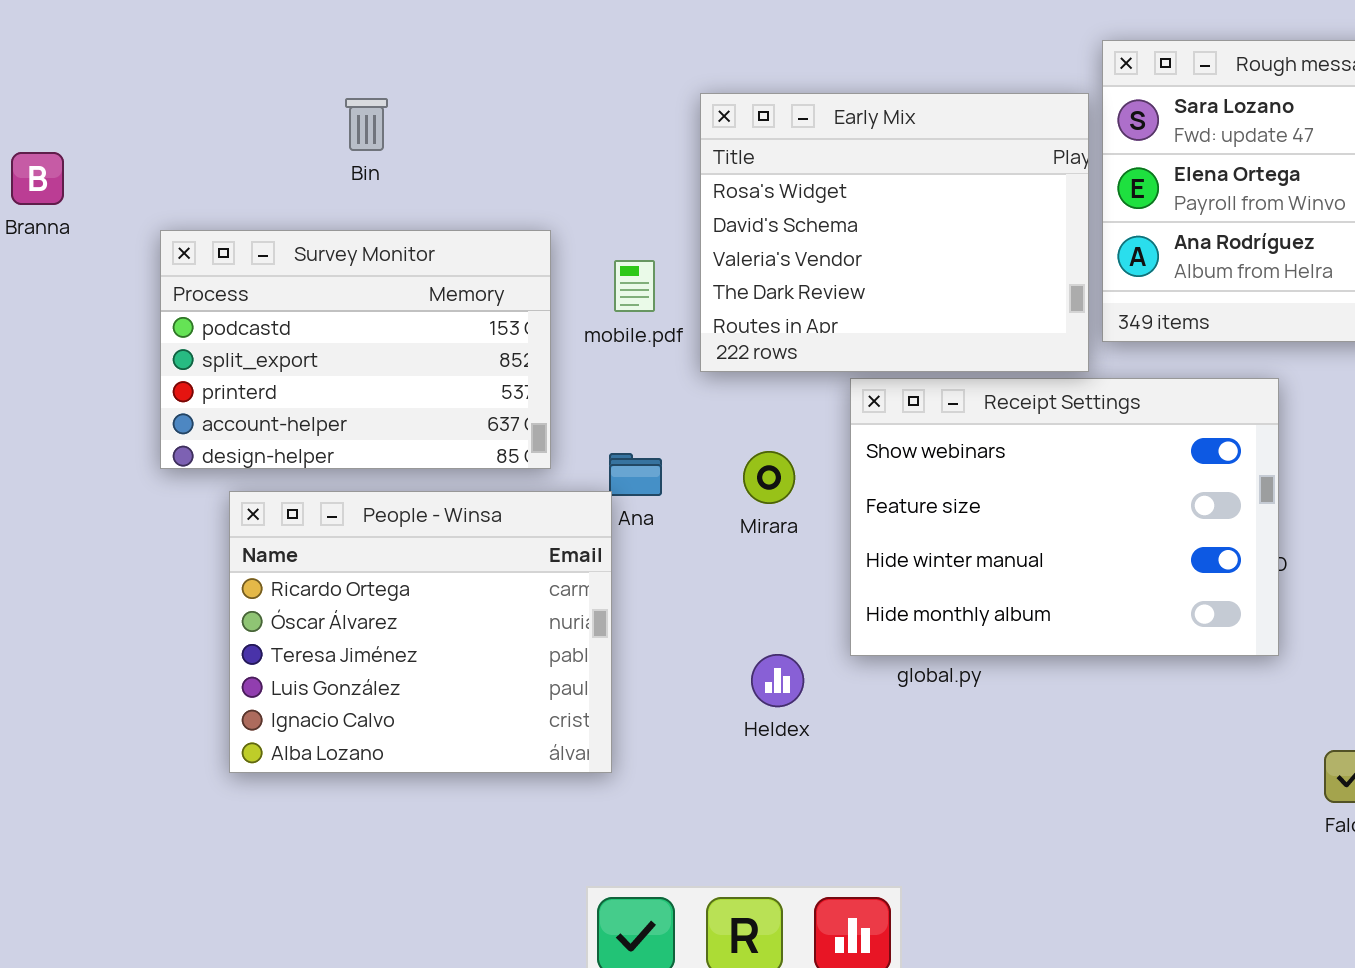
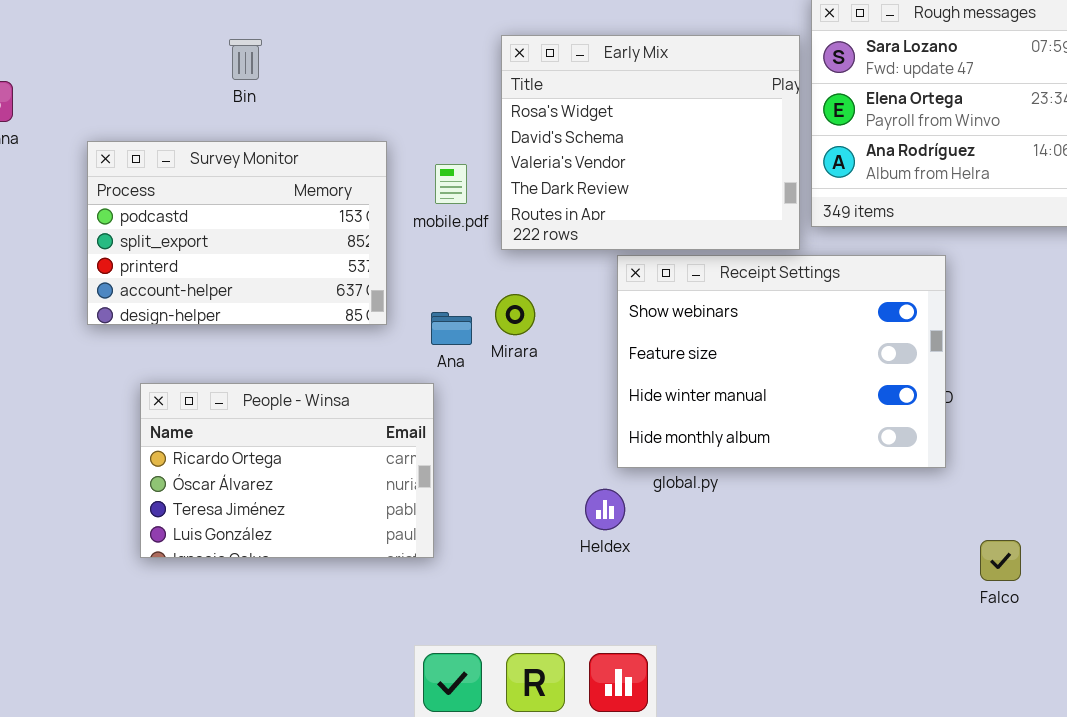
Mirara: [743,451,795,504] -> [495,294,535,335], moved
People - Winsa: [229,491,612,773] -> [140,383,434,558], resized
Heldex: [751,654,804,707] -> [585,489,625,530], moved

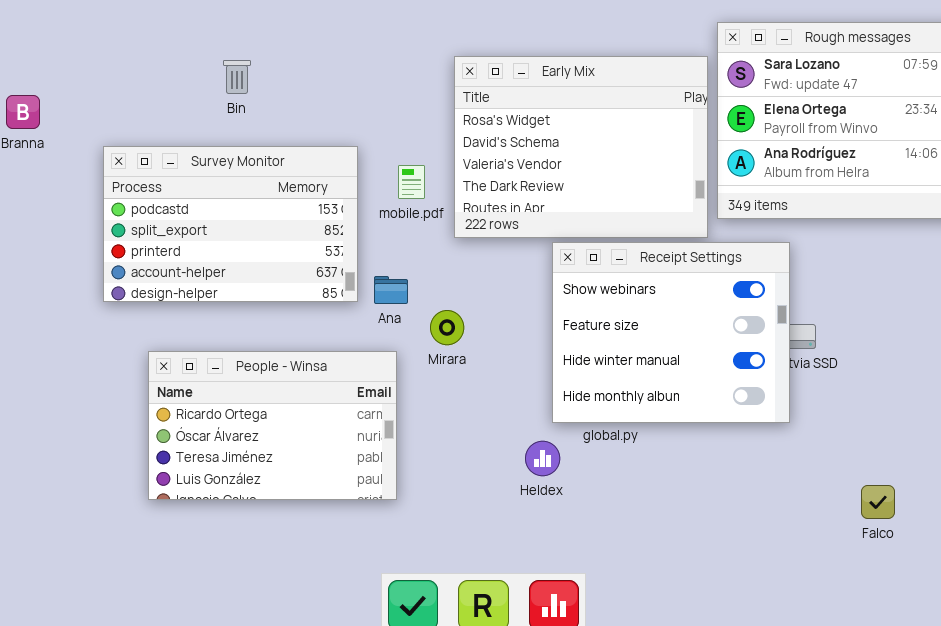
Receipt Settings: [617,255,946,468] -> [552,242,790,423], resized
Mirara: [495,294,535,335] -> [430,310,464,345], moved
Ana: [431,312,472,345] -> [374,276,408,304], moved

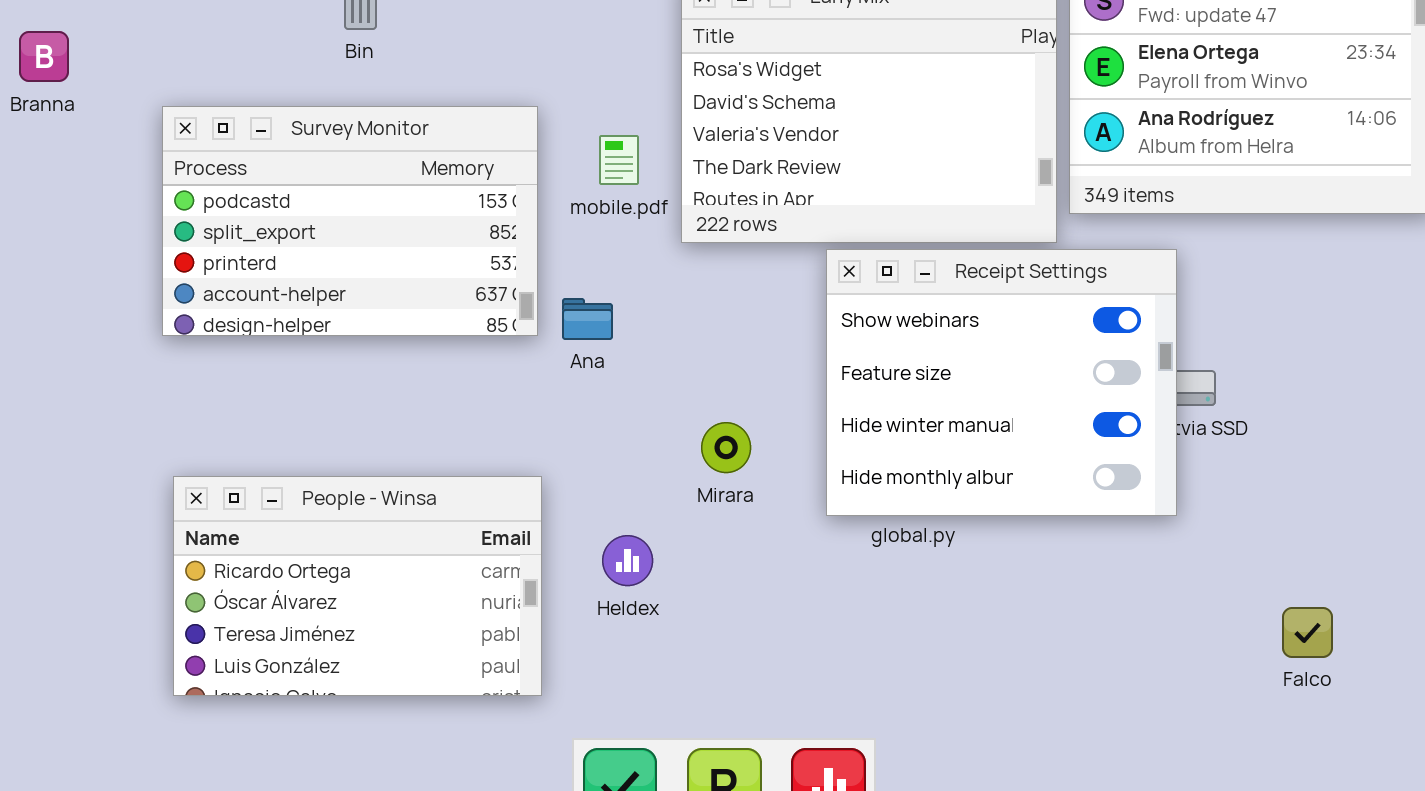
Mirara: [430,310,464,345] -> [701,422,751,473], moved
People - Winsa: [148,351,397,500] -> [173,476,542,696], moved
Heldex: [525,441,560,476] -> [602,535,653,586], moved

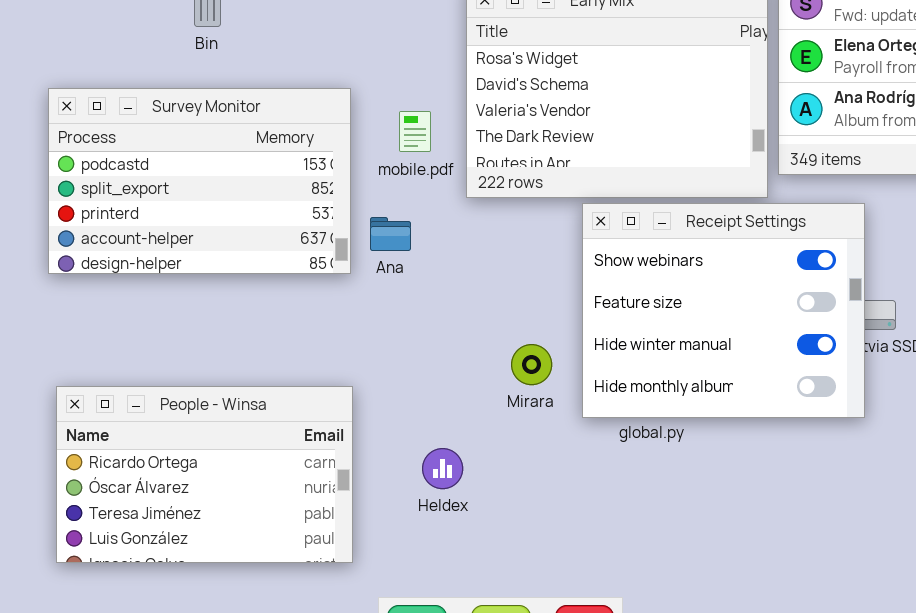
Ana: [562,298,613,340] -> [370,217,411,251], moved
Mirara: [701,422,751,473] -> [511,344,552,385], moved
Heldex: [602,535,653,586] -> [422,448,463,489], moved

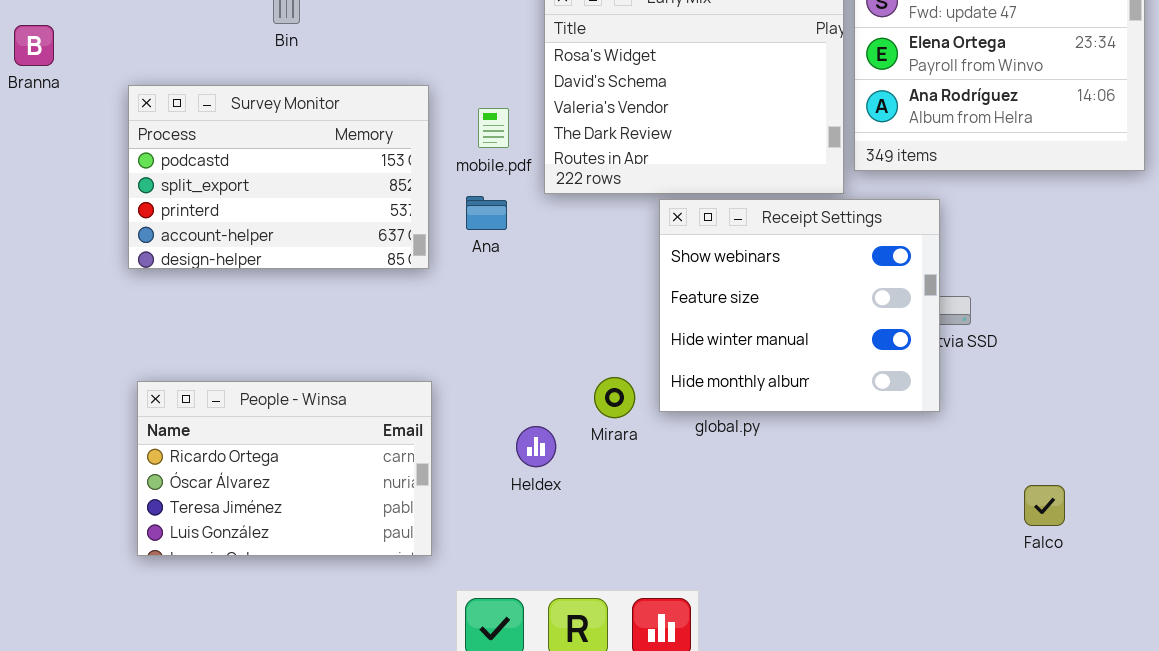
Ana: [370,217,411,251] -> [466,196,507,230], moved
Mirara: [511,344,552,385] -> [594,377,635,418], moved
Heldex: [422,448,463,489] -> [516,426,556,467], moved

